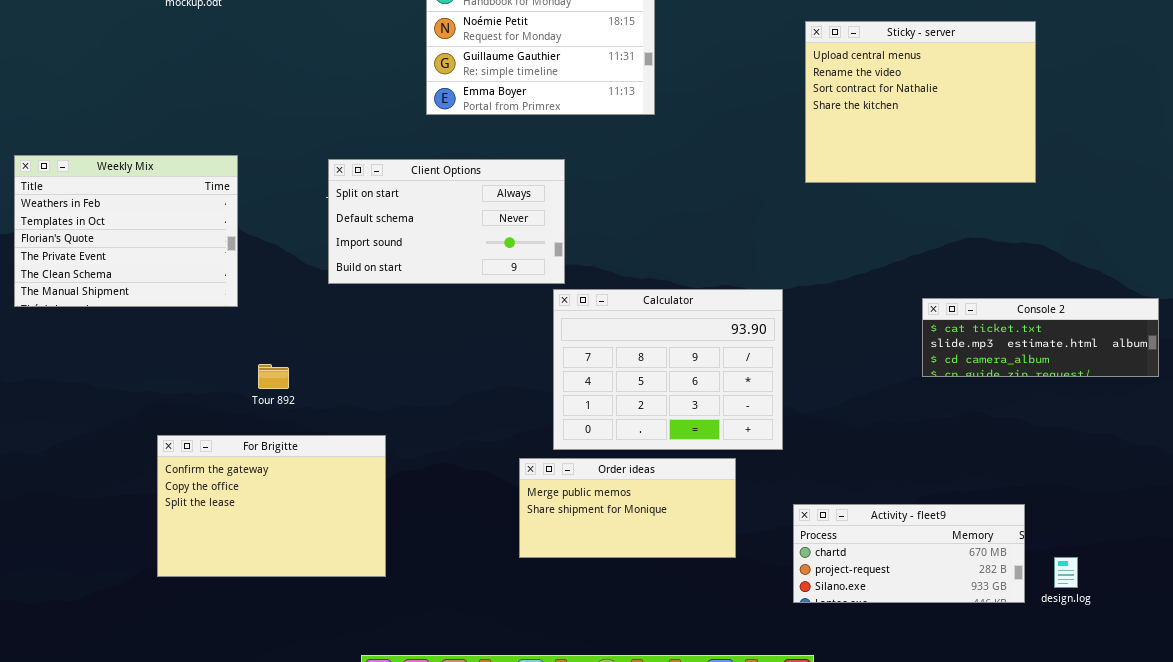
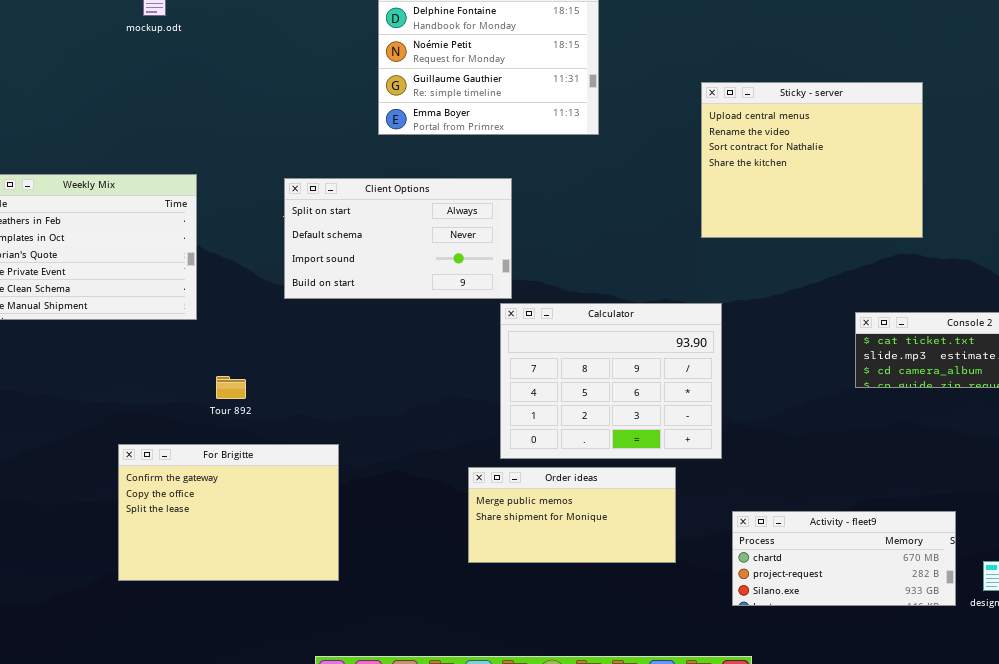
Sticky - server: [805,21,1036,183] -> [701,82,923,238], moved

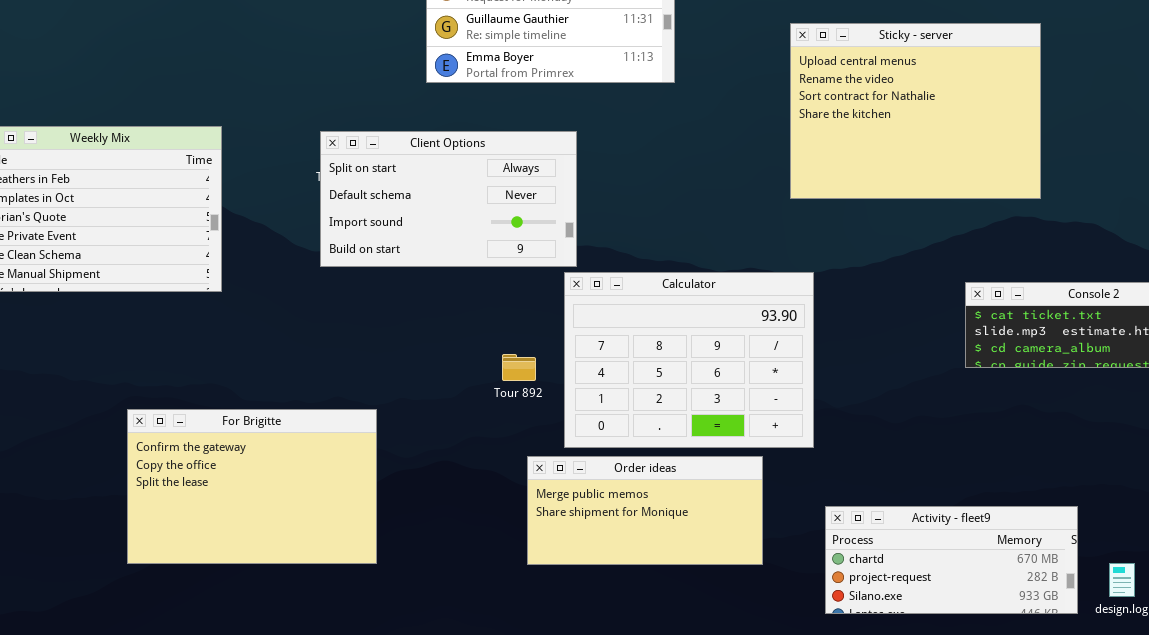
Tour 892: [216,376,246,399] -> [502,354,536,381], moved
For Brigitte: [118,444,339,581] -> [127,409,377,564], moved

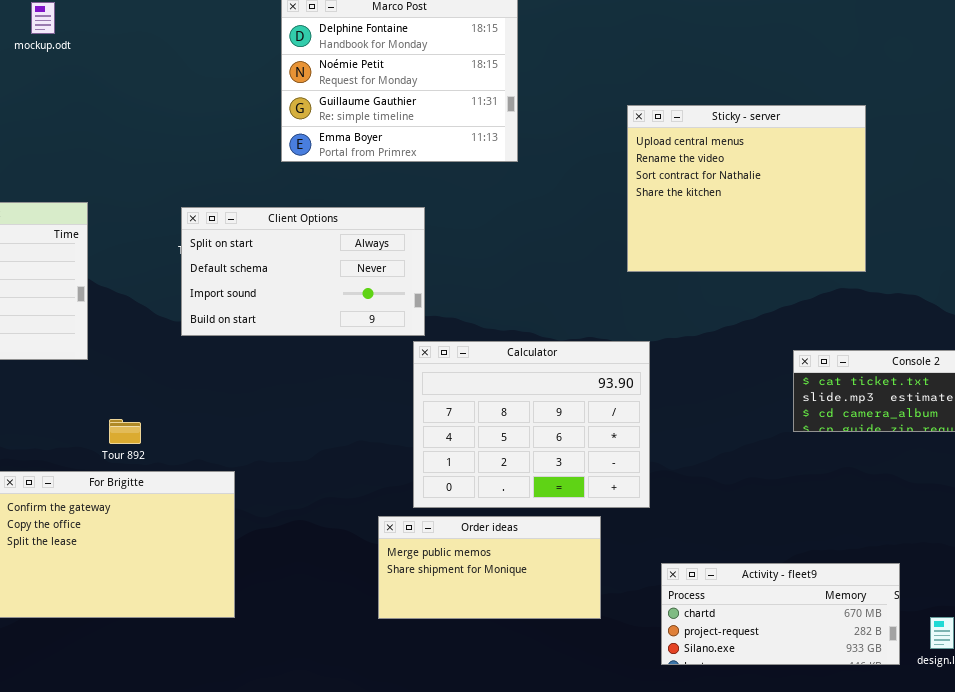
Tour 892: [502,354,536,381] -> [109,419,141,444], moved

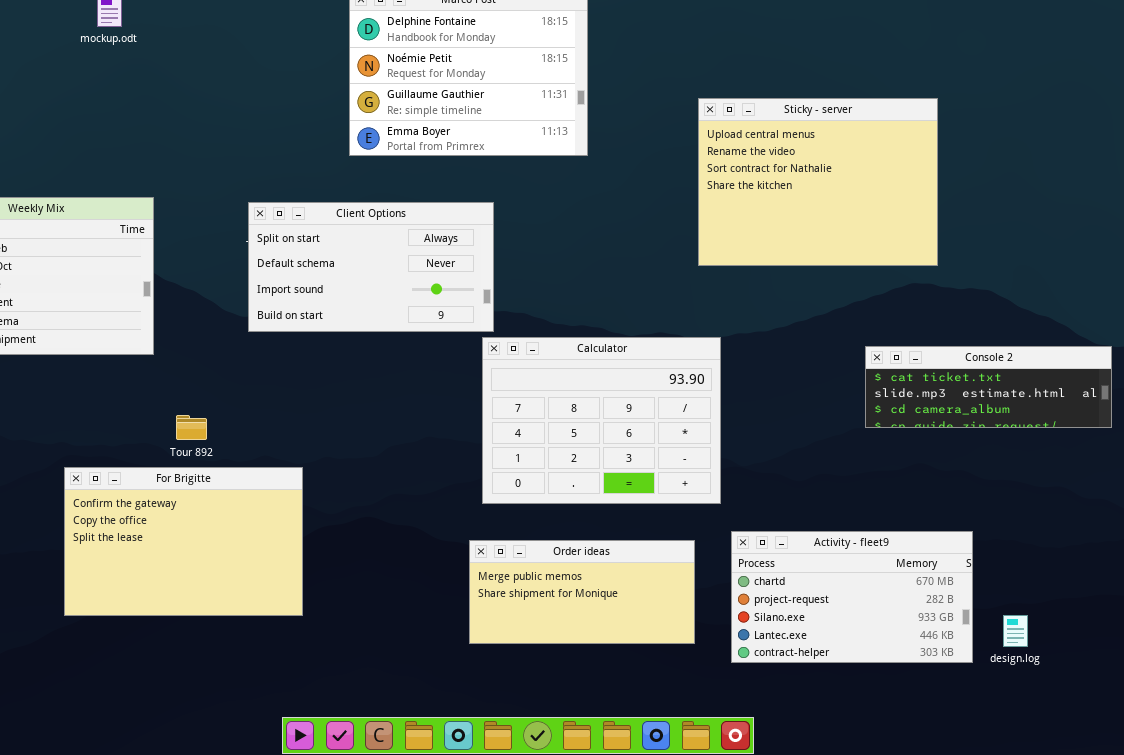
Order ideas: [378,516,601,619] -> [469,540,695,644], moved
Activity - fleet9: [661,563,900,665] -> [731,531,973,663], resized

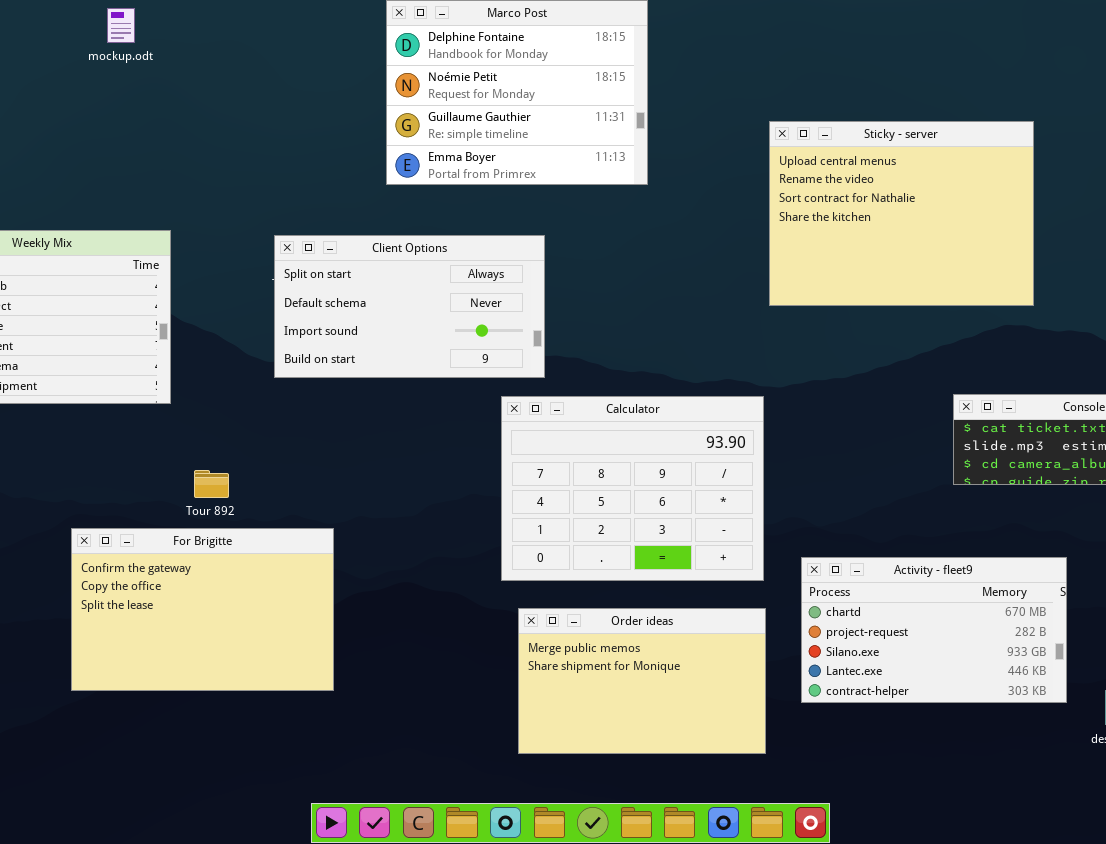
Calculator: [482,337,721,504] -> [501,396,764,581], moved
Activity - fleet9: [731,531,973,663] -> [801,557,1067,703], moved
Order ideas: [469,540,695,644] -> [518,608,766,754], resized

